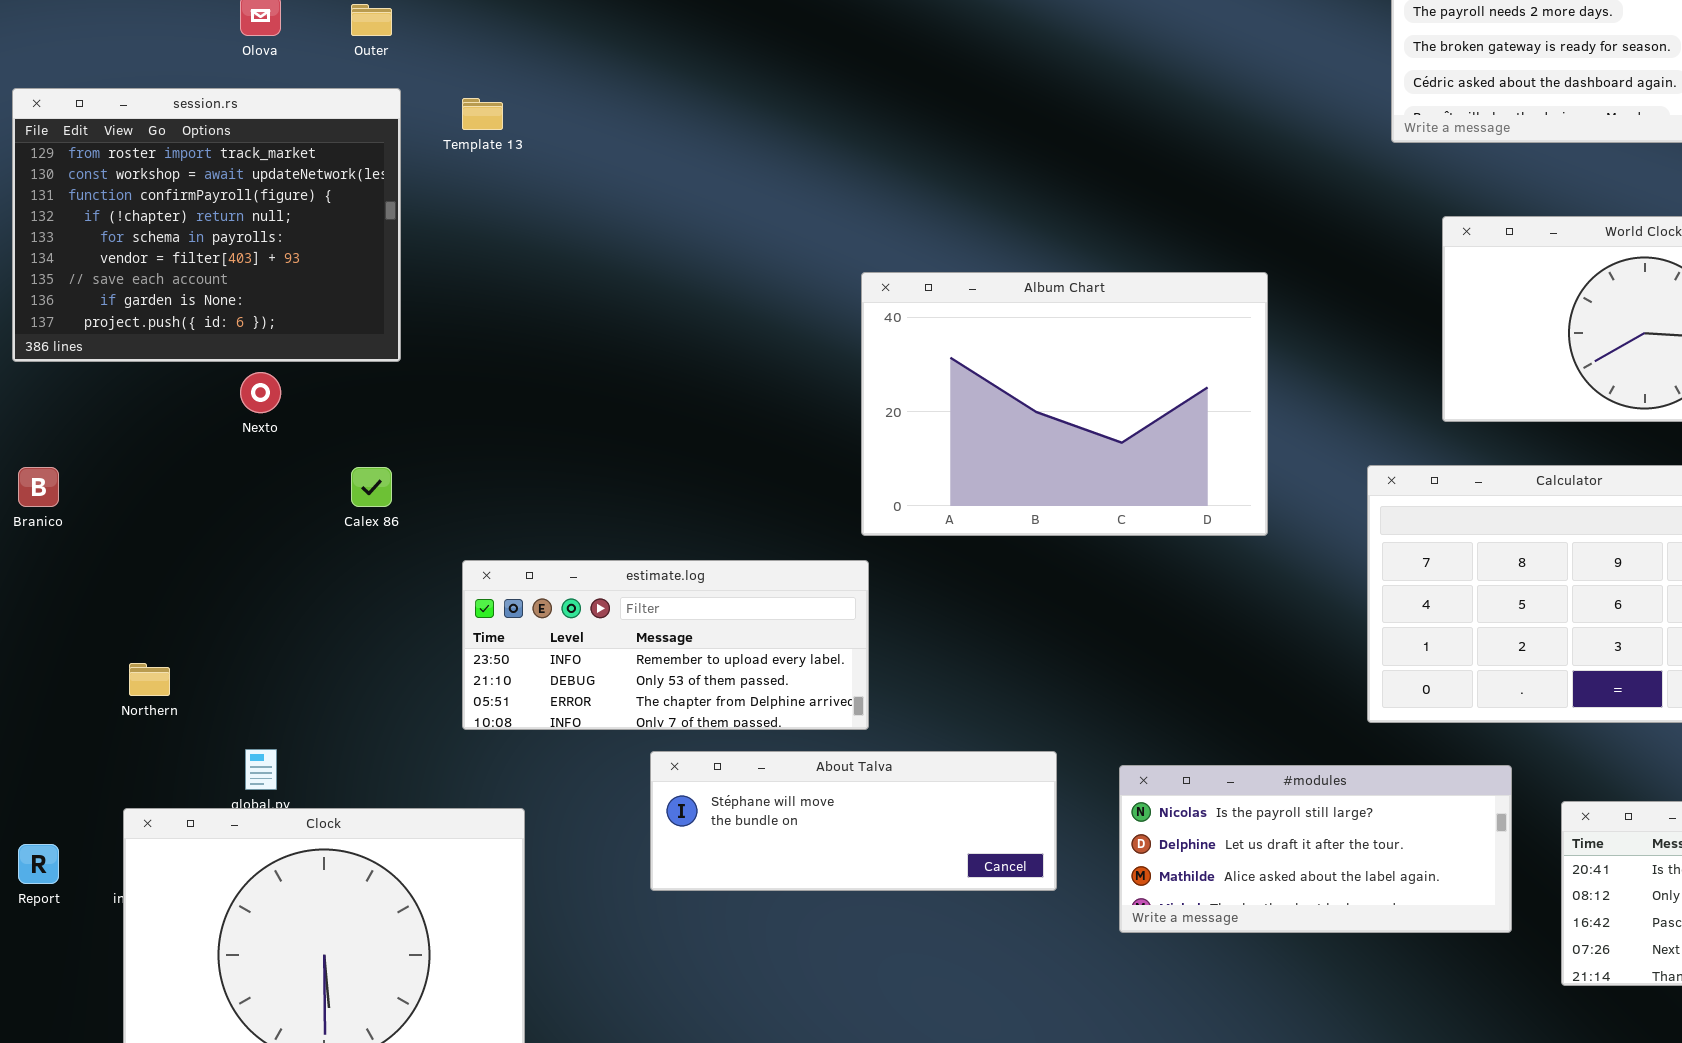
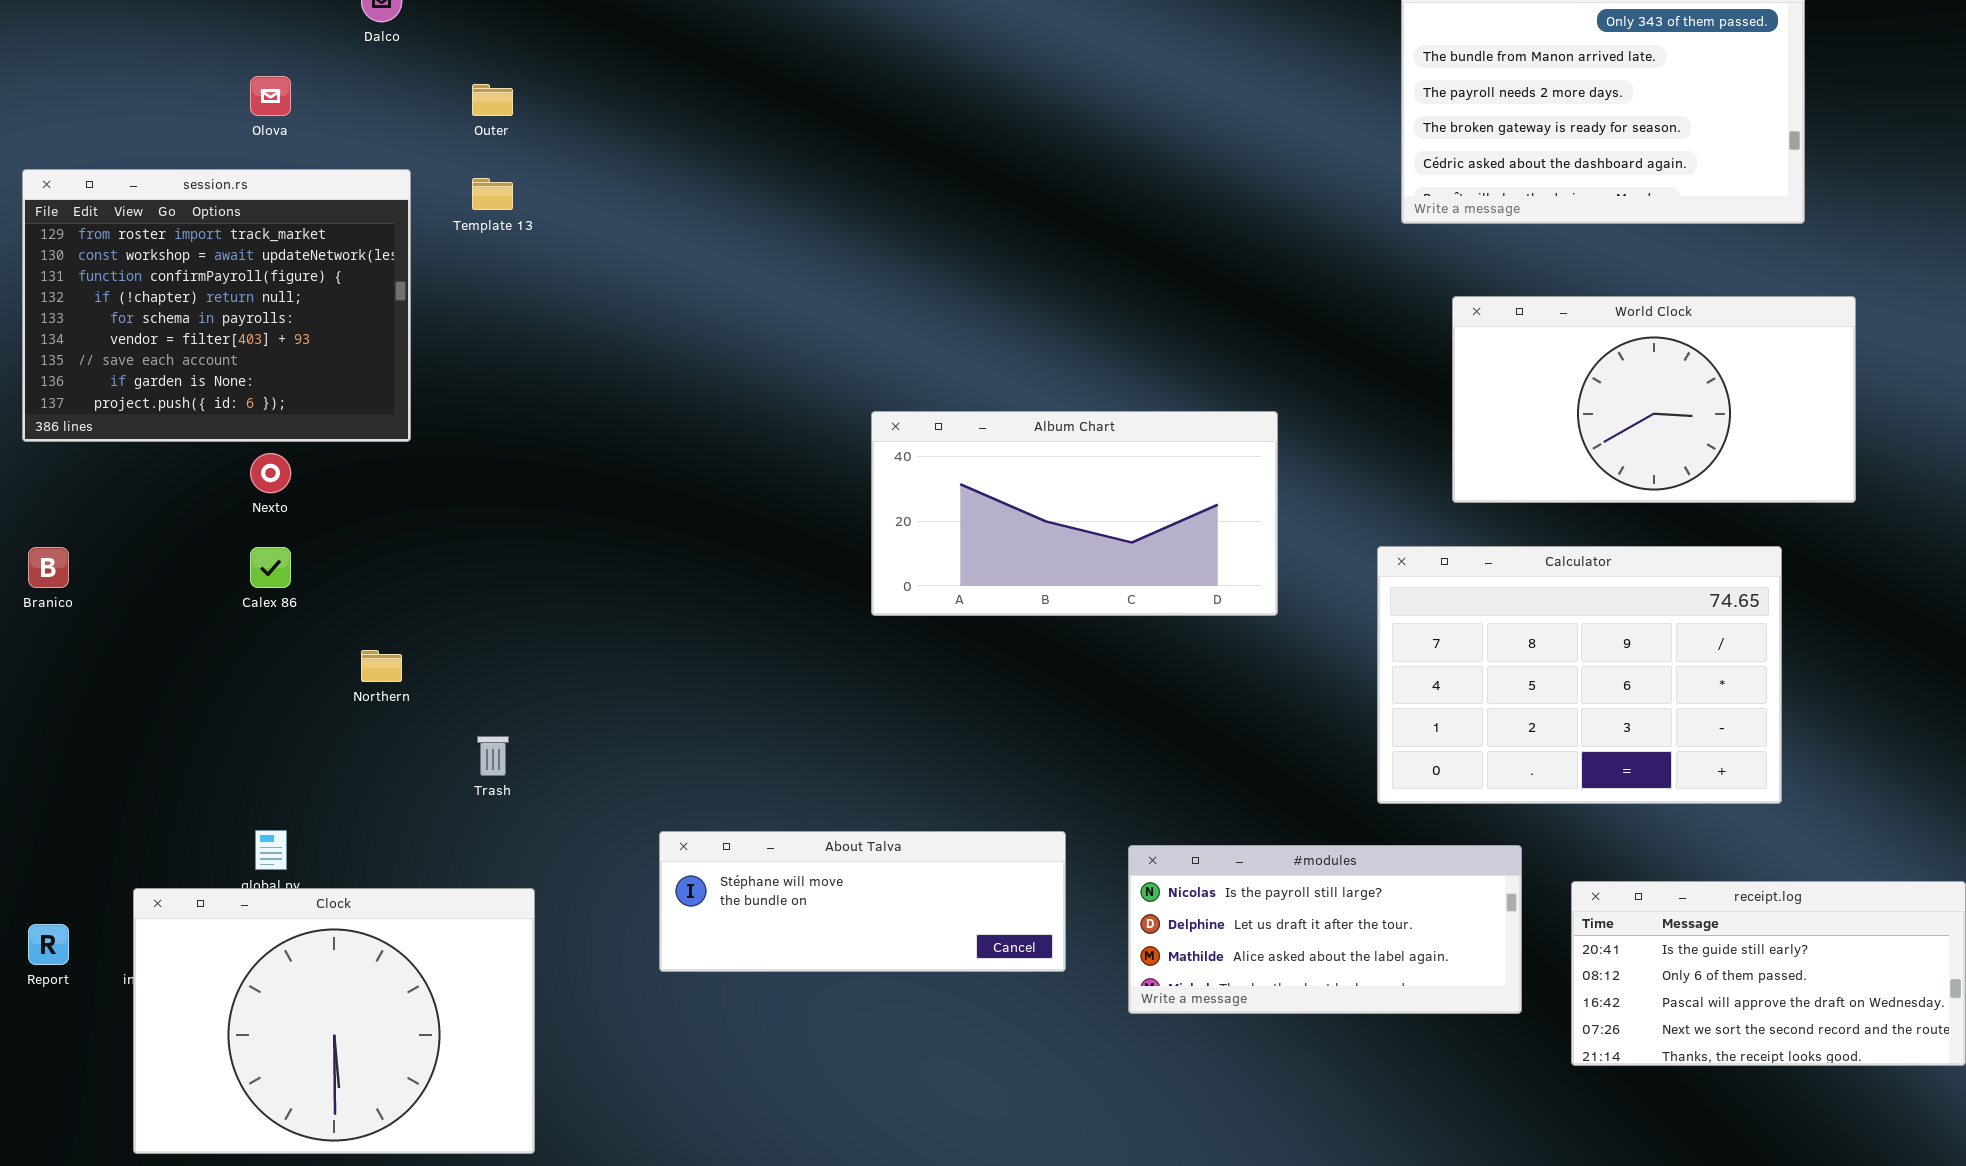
Outer: [351,4,392,36] -> [472,84,513,116], moved
Album Chart: [861,272,1268,536] -> [871,411,1278,616], resized
Calex 86: [351,467,392,507] -> [250,547,291,588], moved
estimate.log: [462,560,869,730] -> none, closed
Northern: [129,663,170,696] -> [361,650,402,682], moved

